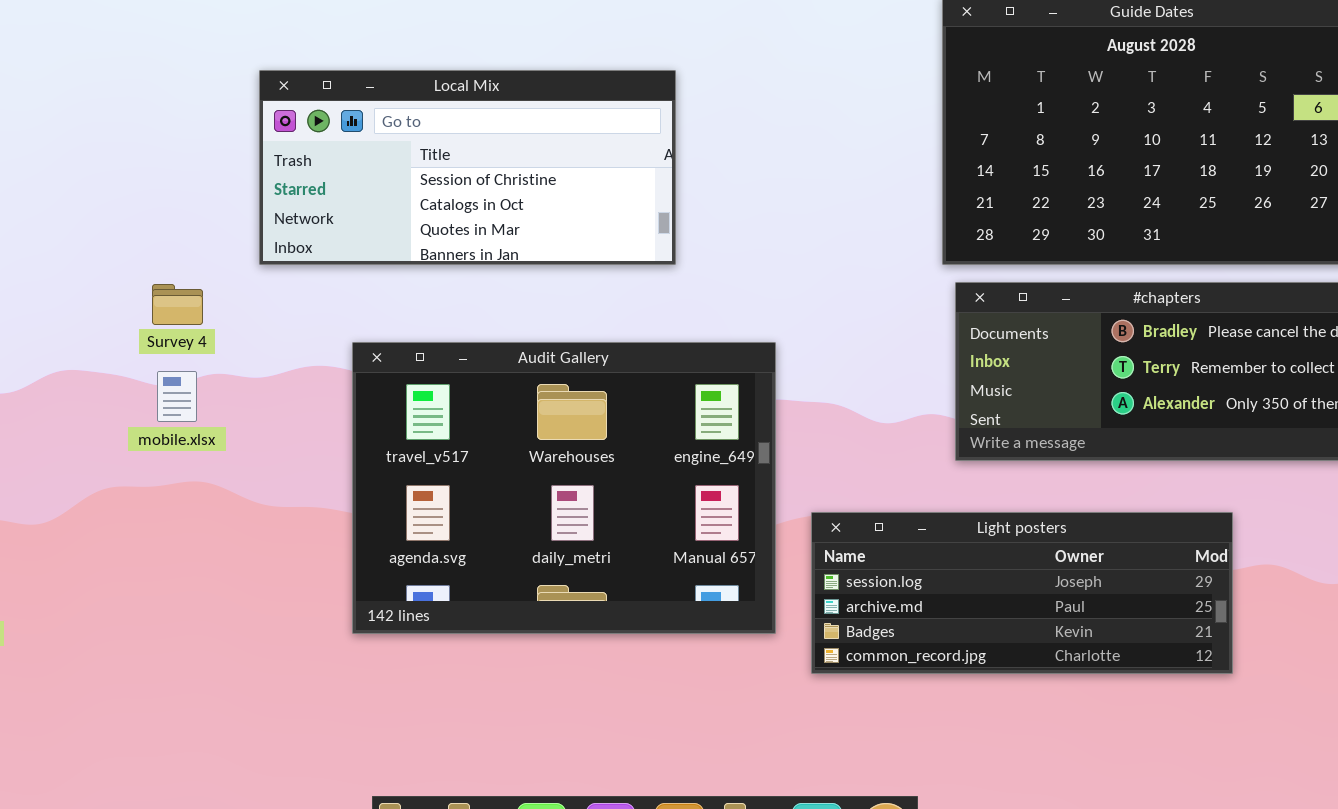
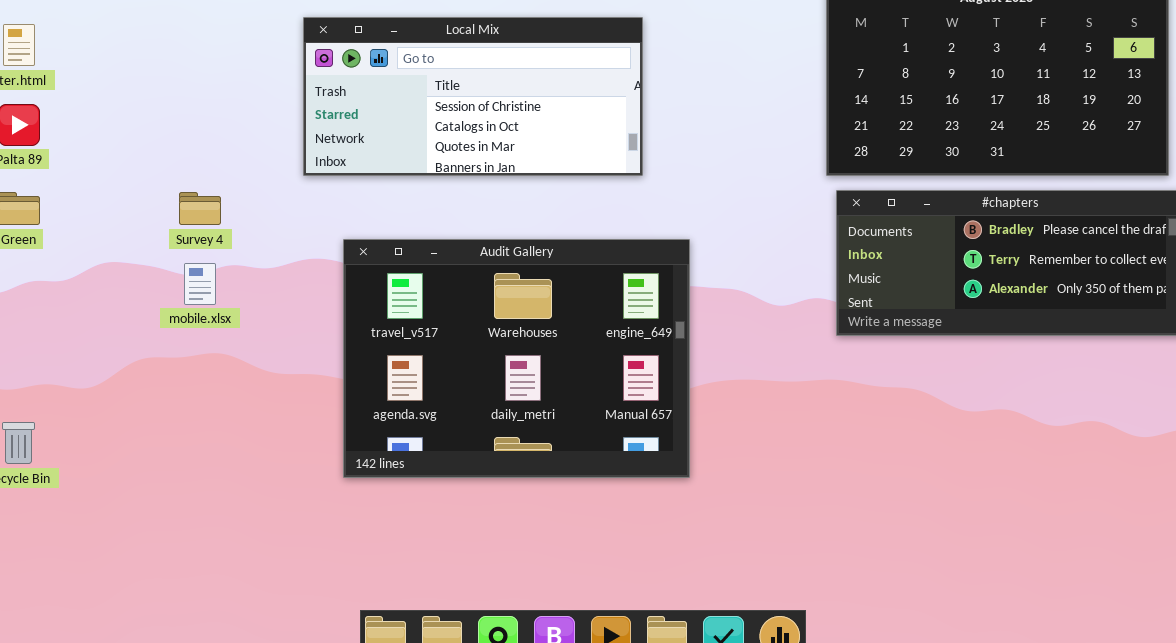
Local Mix: [259,70,676,265] -> [303,17,643,176], moved
Light posters: [811,512,1233,674] -> none, closed

